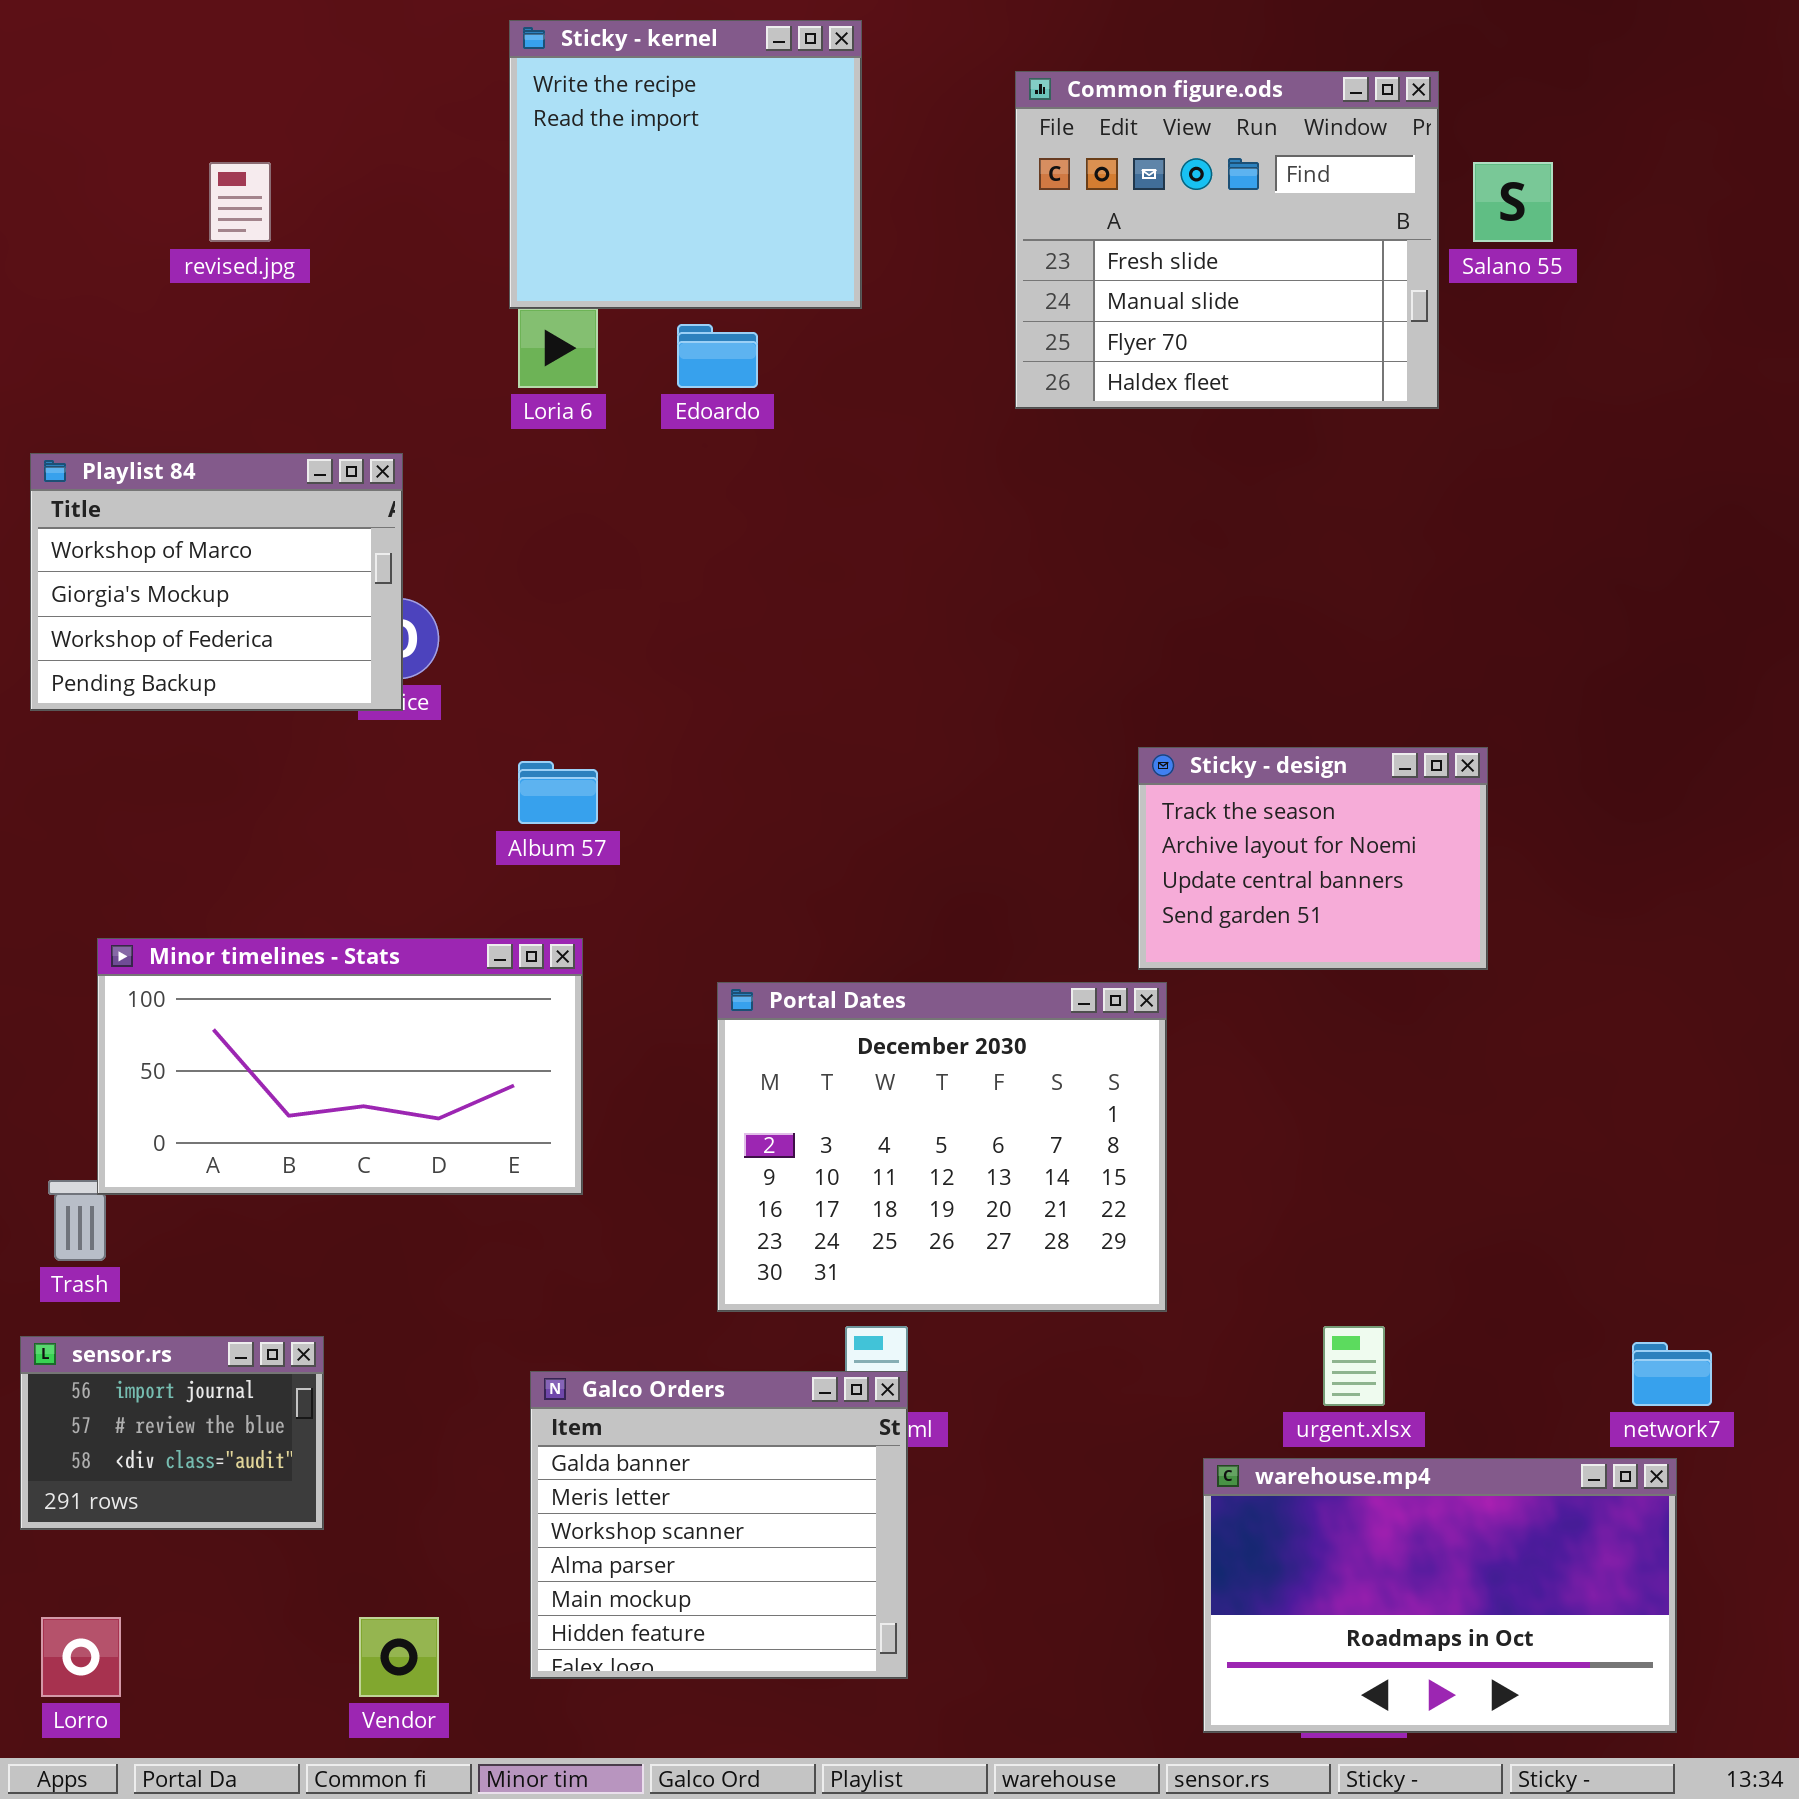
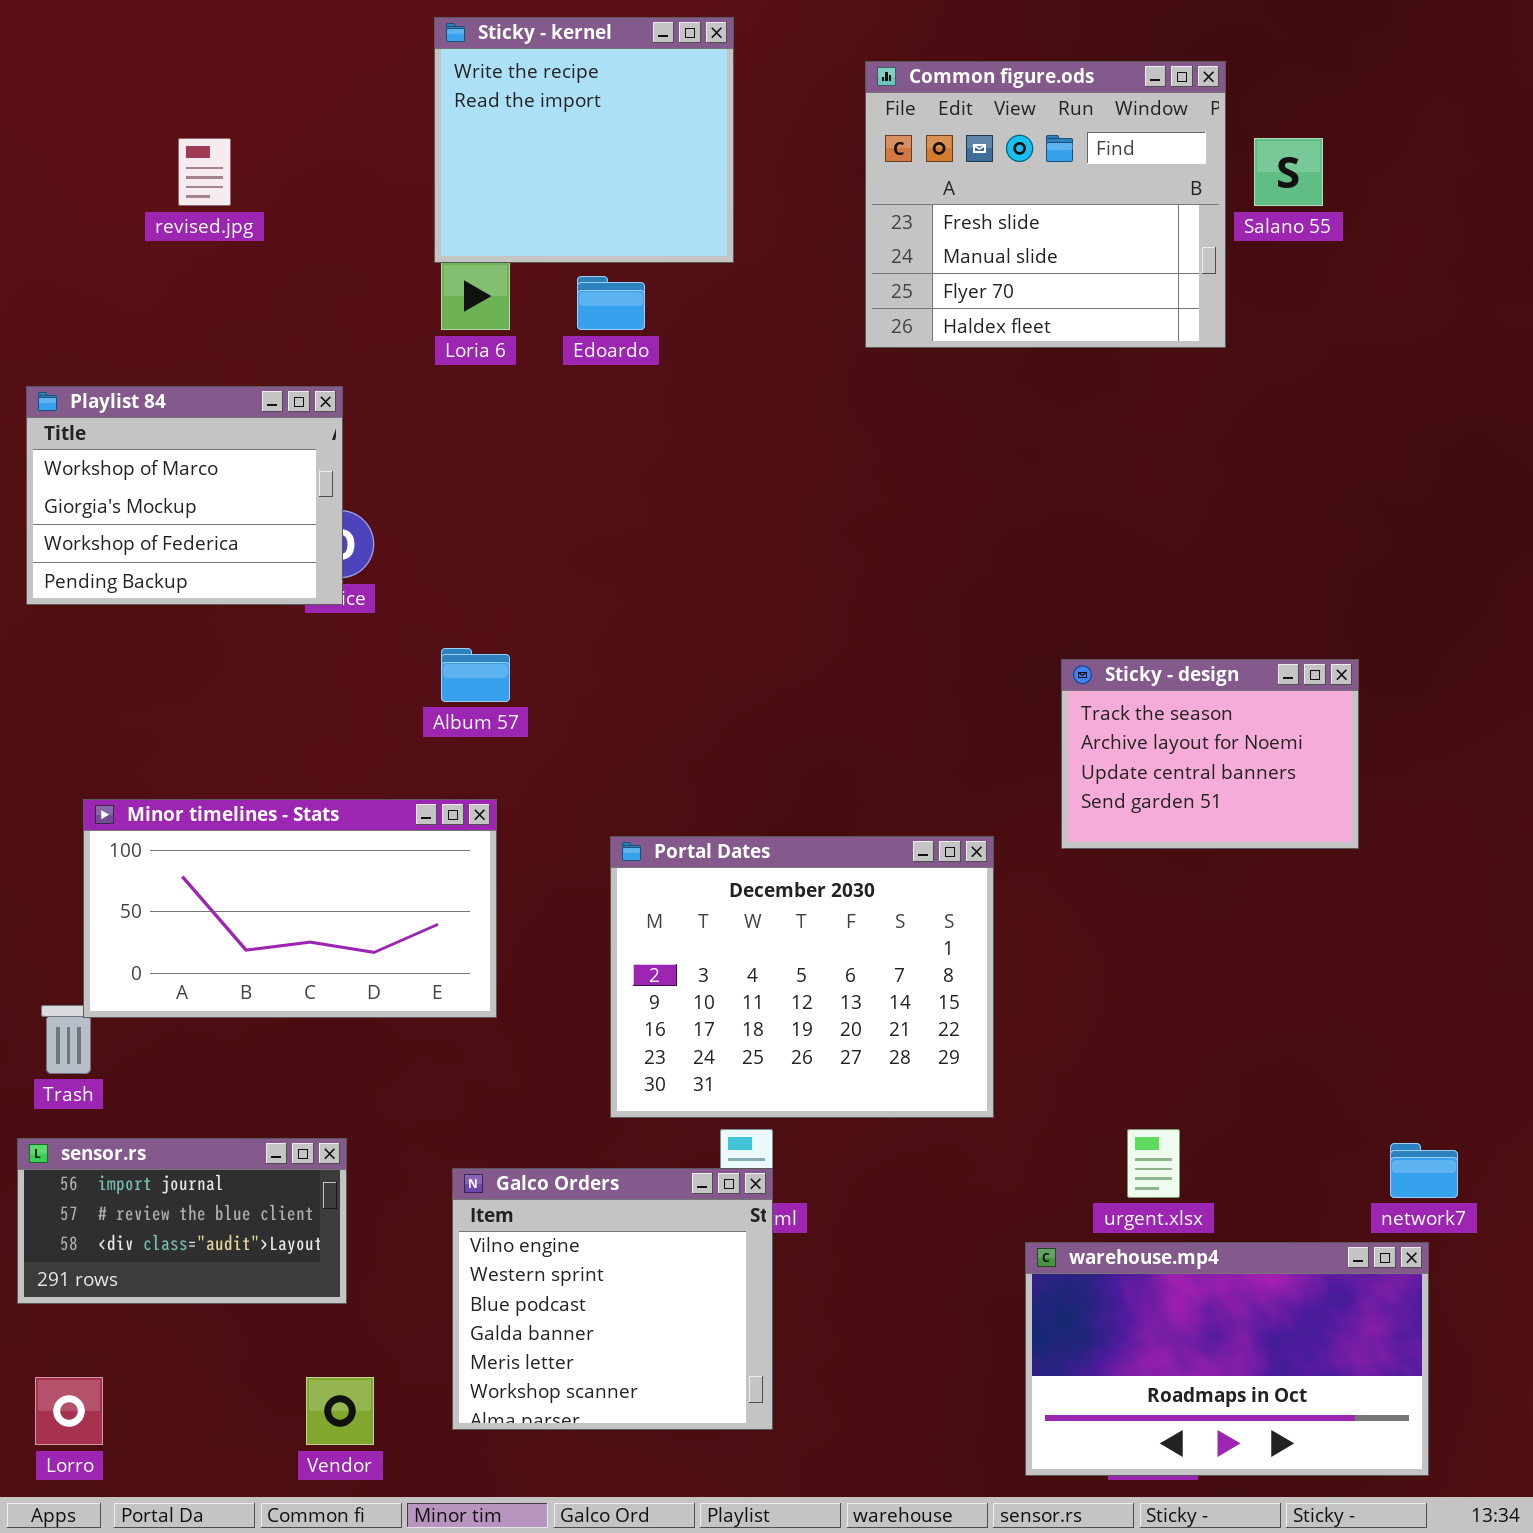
Sticky - design: [1138,747,1488,970] -> [1061,659,1359,849], moved
sensor.rs: [20,1336,324,1530] -> [17,1138,347,1304], resized
Galco Orders: [530,1371,908,1679] -> [452,1168,773,1430], scrolled up 3 rows

